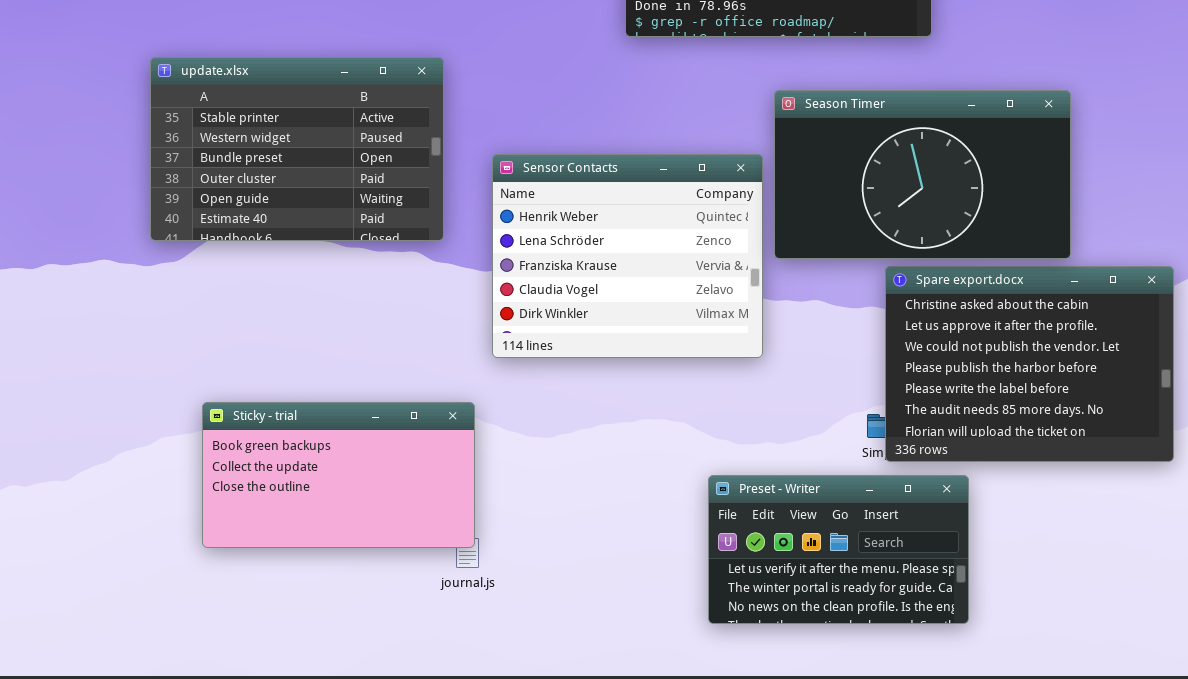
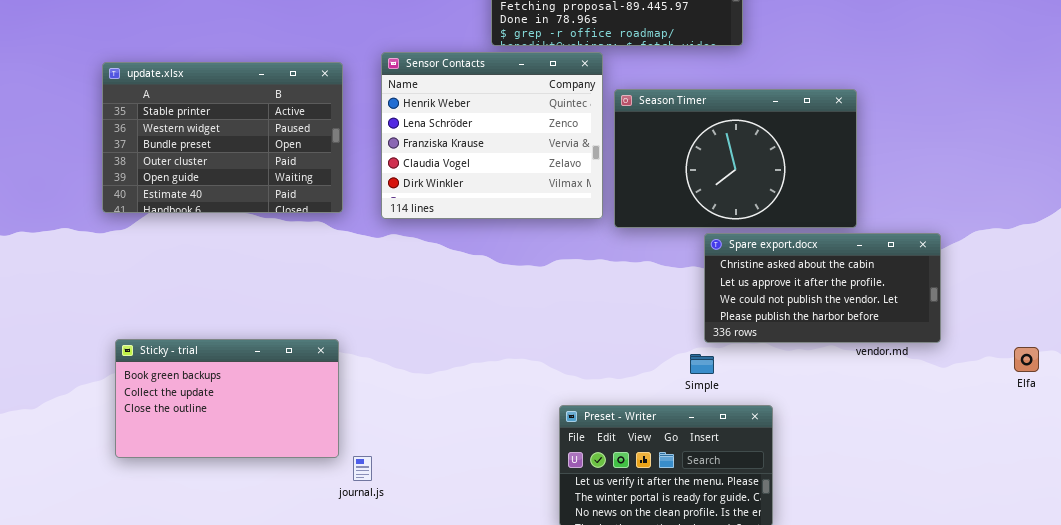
Sensor Contacts: [492,154,763,358] -> [381,52,603,219], moved
Spare export.docx: [885,266,1174,462] -> [704,233,941,343], resized
Sticky - trial: [202,402,475,548] -> [115,339,339,458], moved

